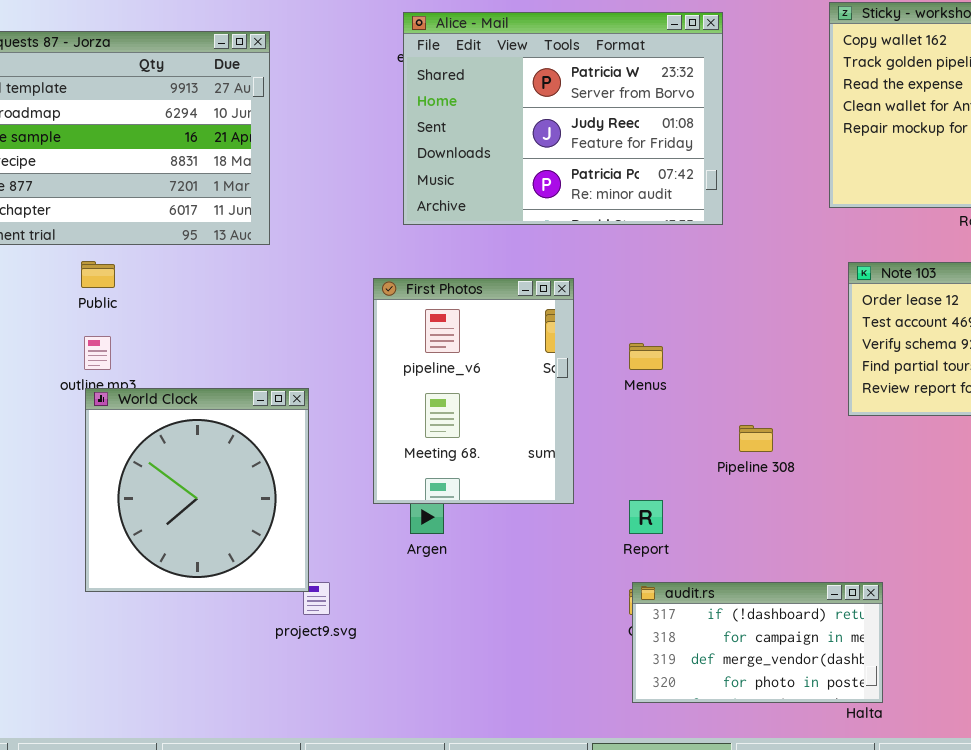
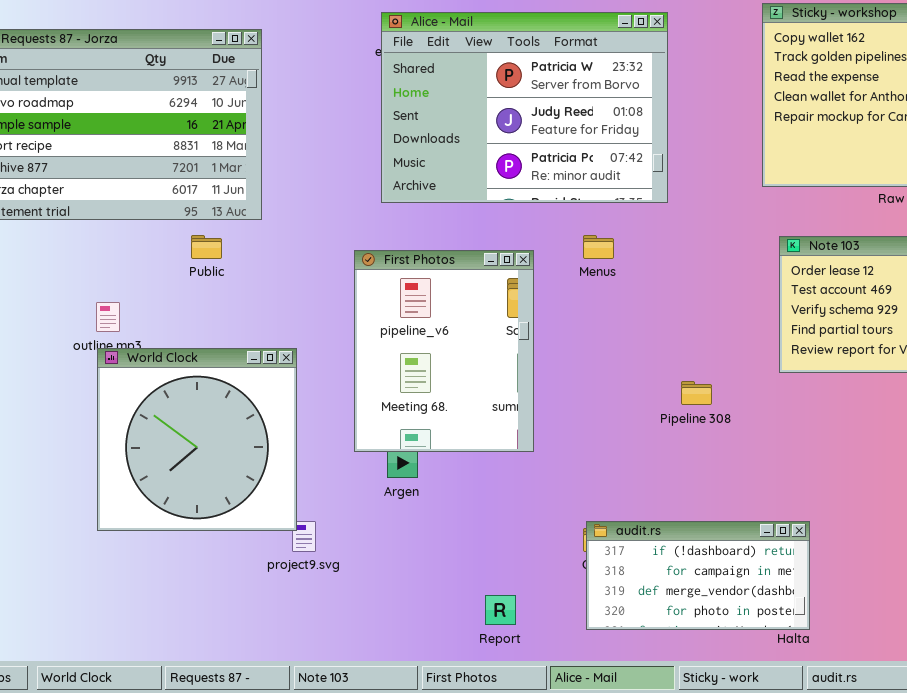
Public: [81,261,115,288] -> [191,235,222,259], moved
Menus: [629,343,663,370] -> [583,235,614,259], moved
Report: [629,500,663,534] -> [485,595,516,625], moved

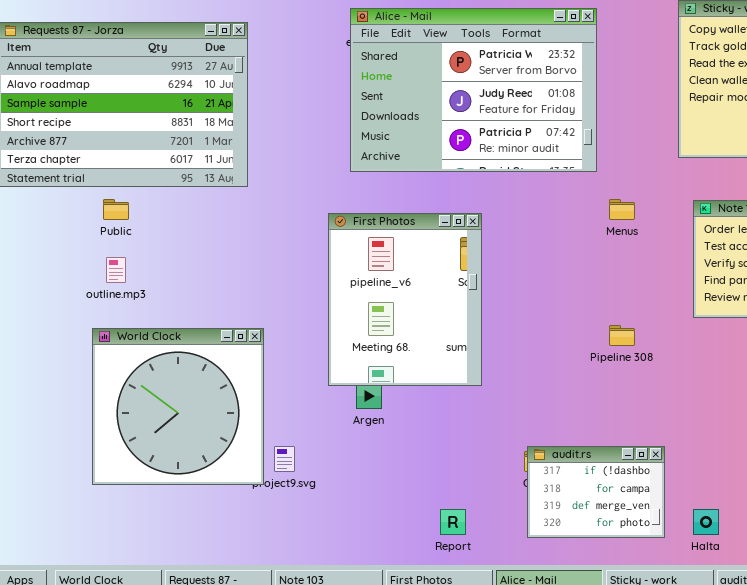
Public: [191,235,222,259] -> [103,199,129,220], moved
Menus: [583,235,614,259] -> [609,199,635,220], moved
World Clock: [97,348,297,531] -> [92,328,264,485], moved
audit.rs: [586,521,810,630] -> [527,446,665,538], resized

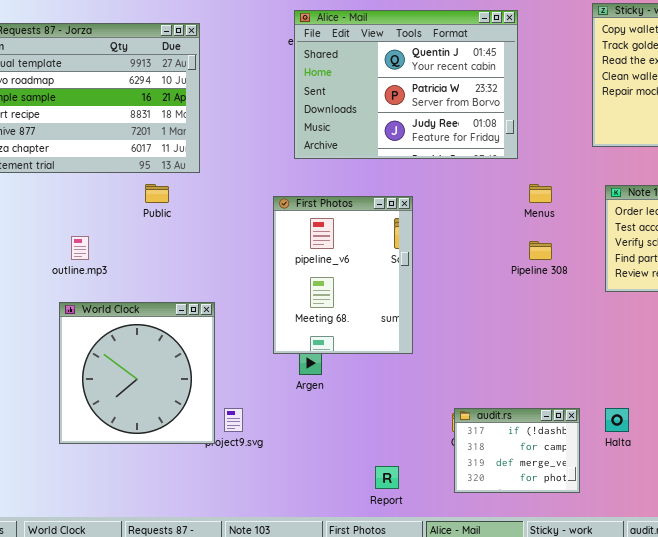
Alice - Mail: [350,8,597,172] -> [294,10,518,159], scrolled up 1 row
Public: [103,199,129,220] -> [145,184,169,203], moved
Pipeline 308: [609,325,635,346] -> [529,241,552,260], moved
Halta: [693,509,719,535] -> [605,408,629,432], moved

